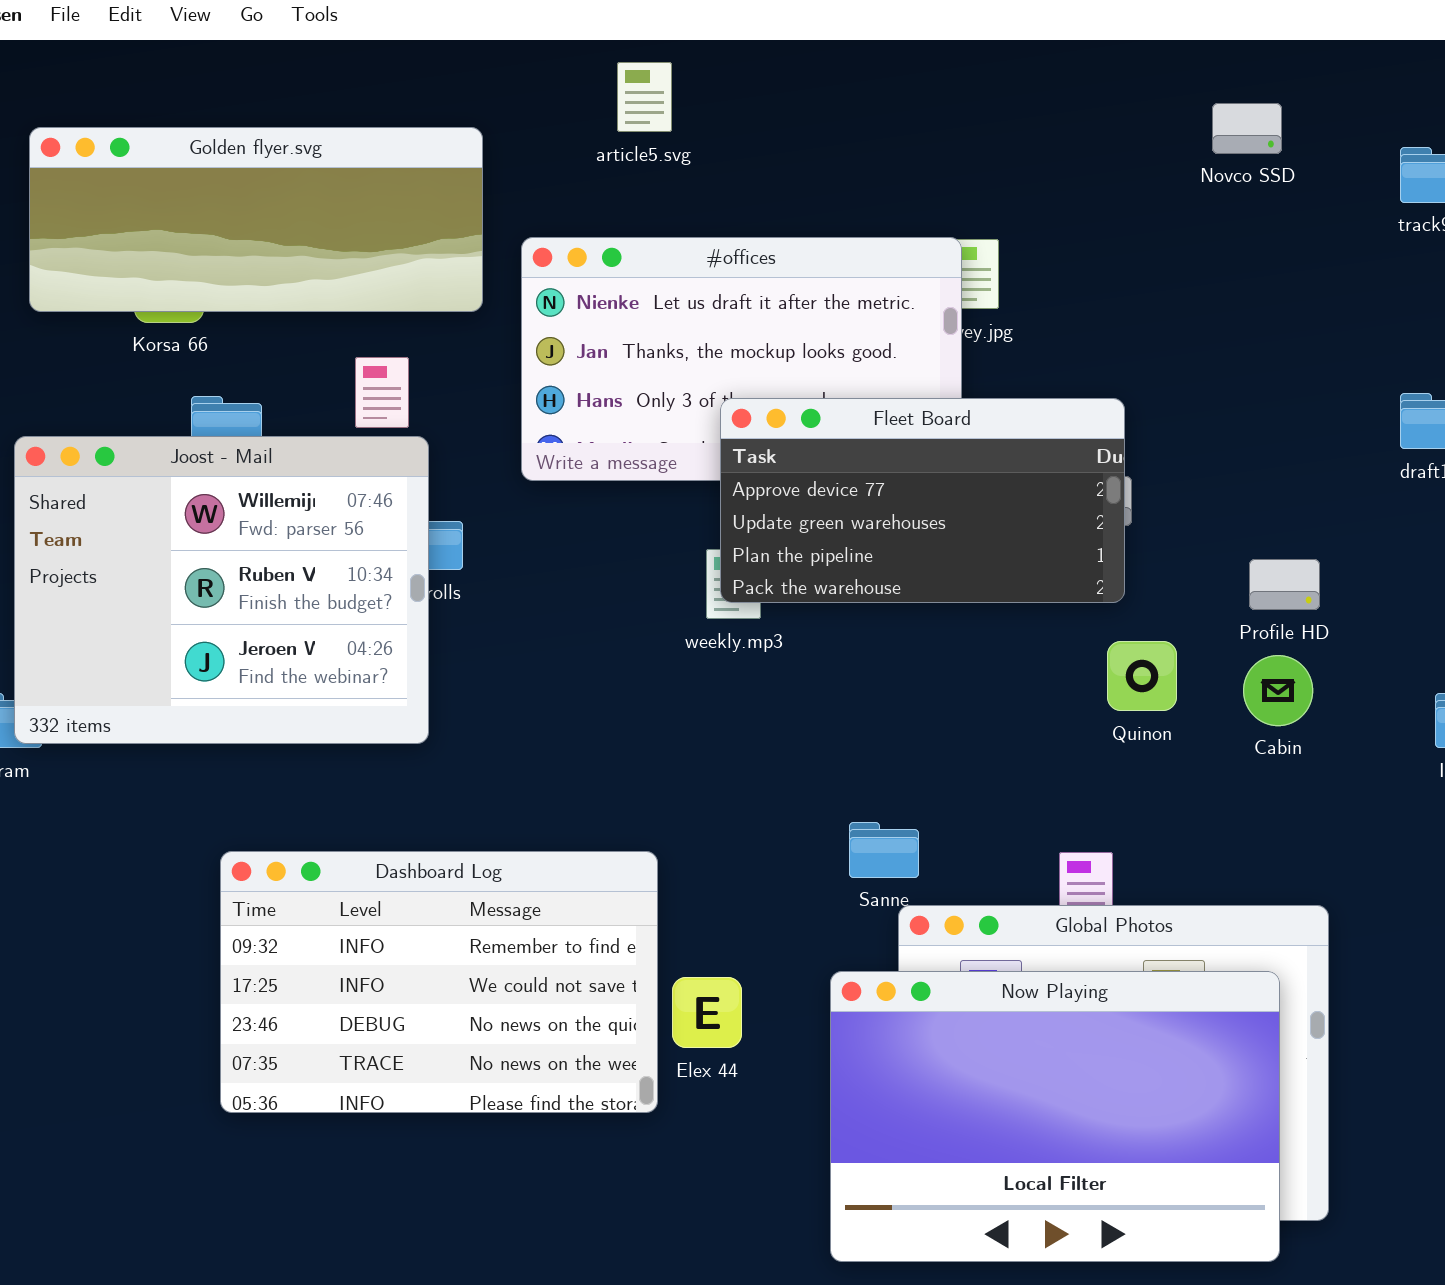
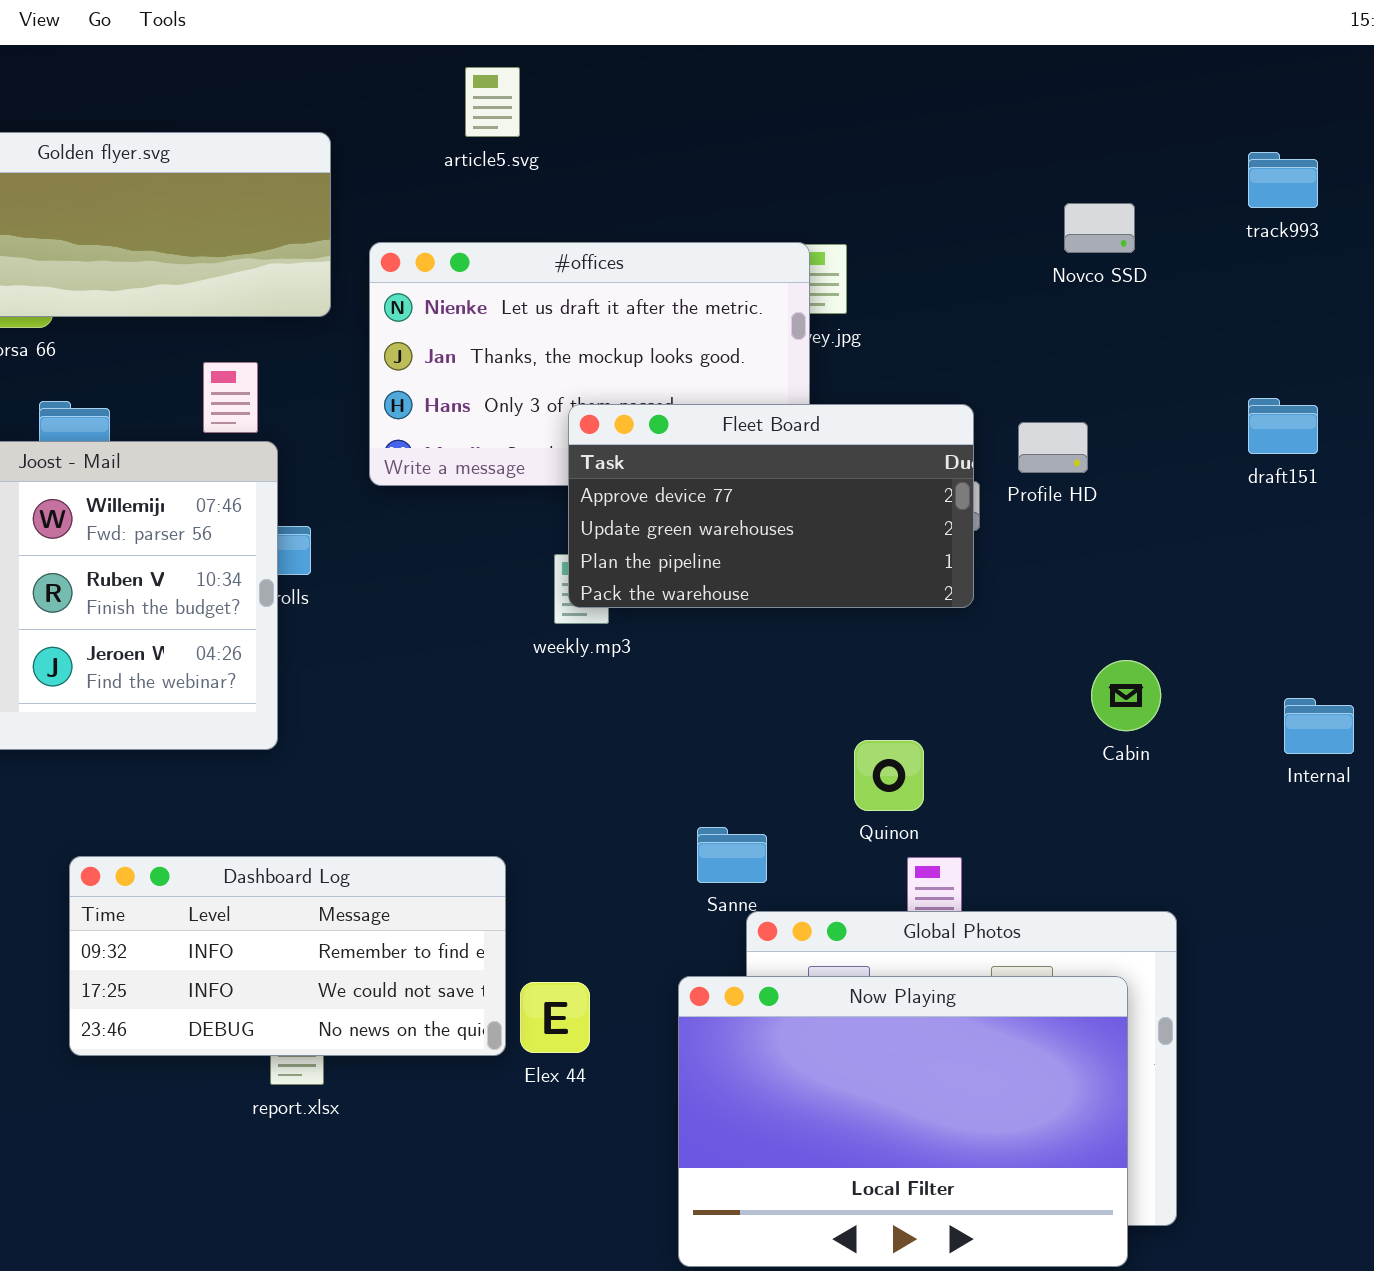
Novco SSD: [1212,103,1282,154] -> [1064,203,1135,253], moved
Profile HD: [1249,559,1320,610] -> [1018,422,1088,473], moved
Quinon: [1107,641,1177,711] -> [854,740,924,811], moved
Dashboard Log: [220,851,658,1113] -> [69,856,506,1056], resized

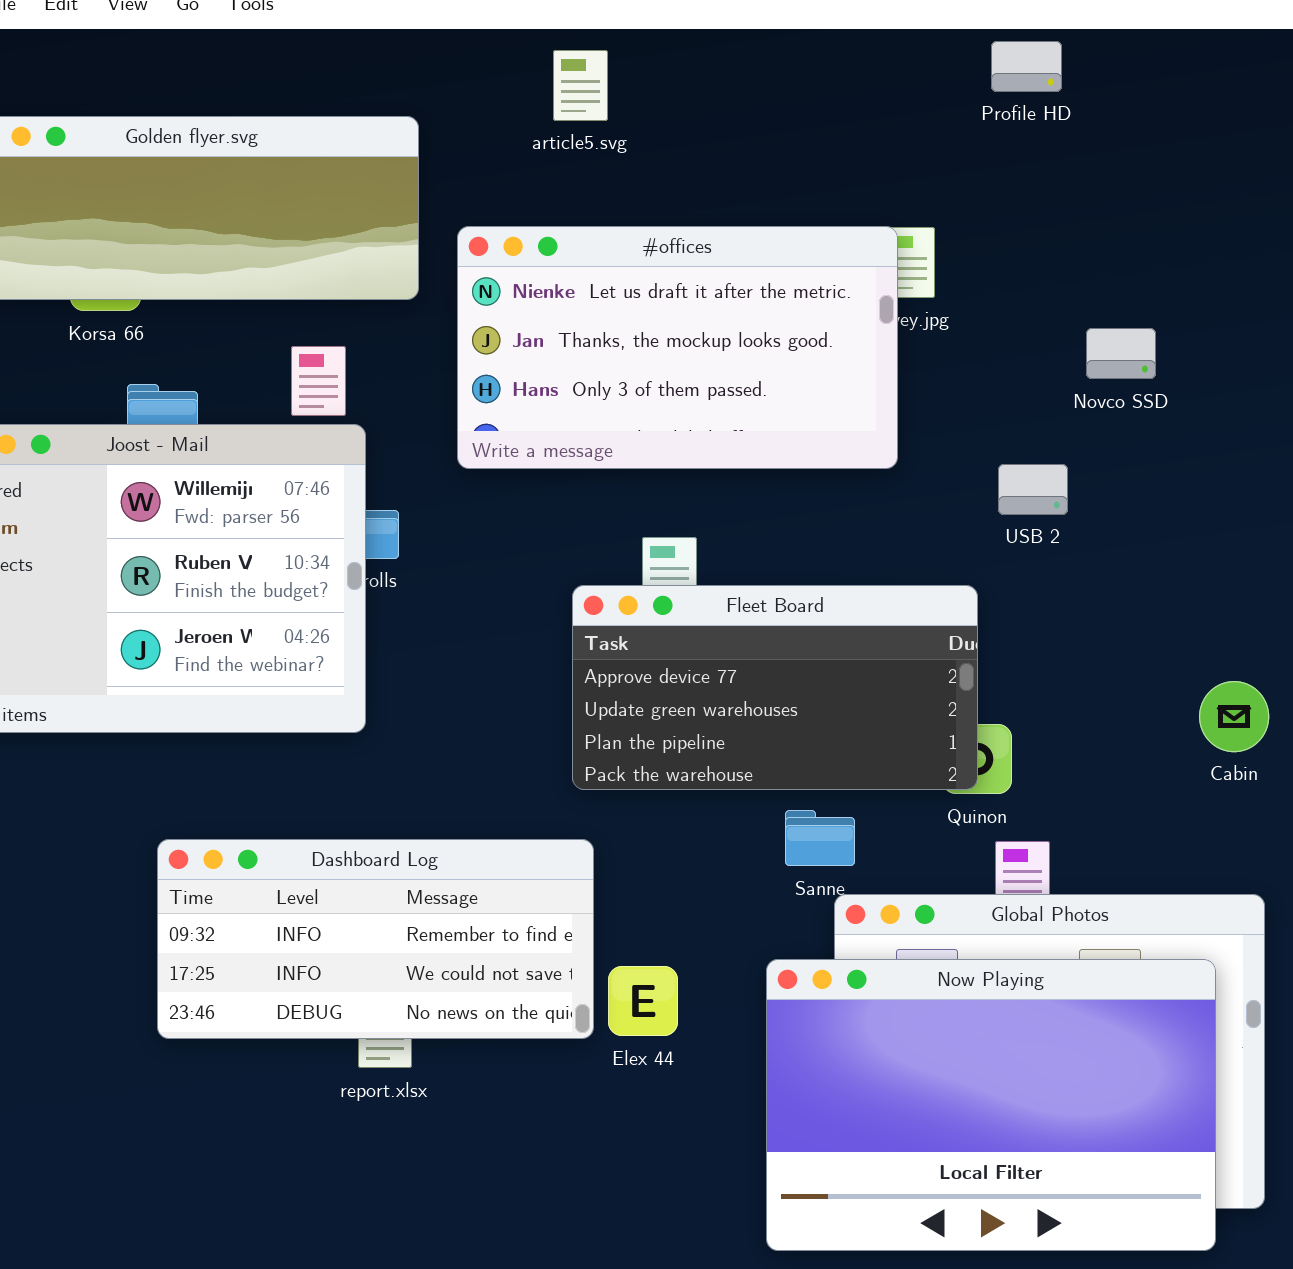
Novco SSD: [1064,203,1135,253] -> [1086,328,1156,379], moved
Fleet Board: [568,404,974,608] -> [572,585,978,790], moved
Profile HD: [1018,422,1088,473] -> [991,41,1062,92], moved
Cabin: [1091,660,1161,731] -> [1199,681,1269,752], moved

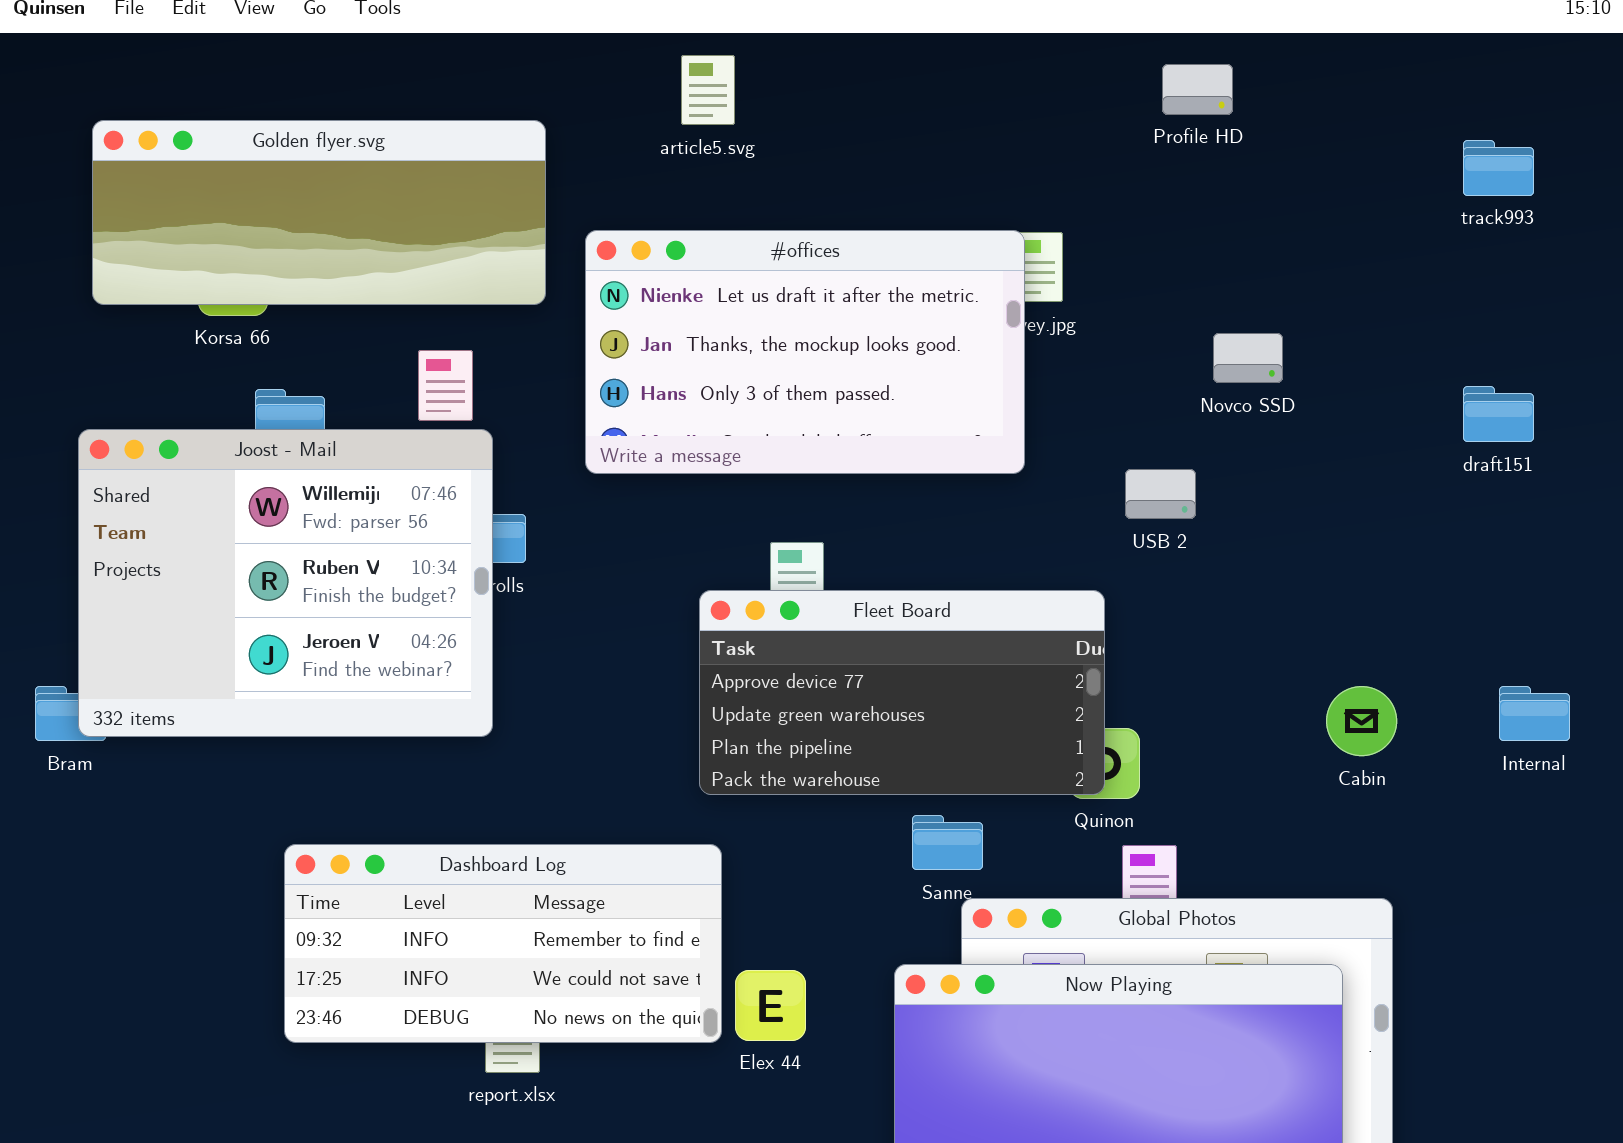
Profile HD: [991,41,1062,92] -> [1162,64,1233,115], moved

